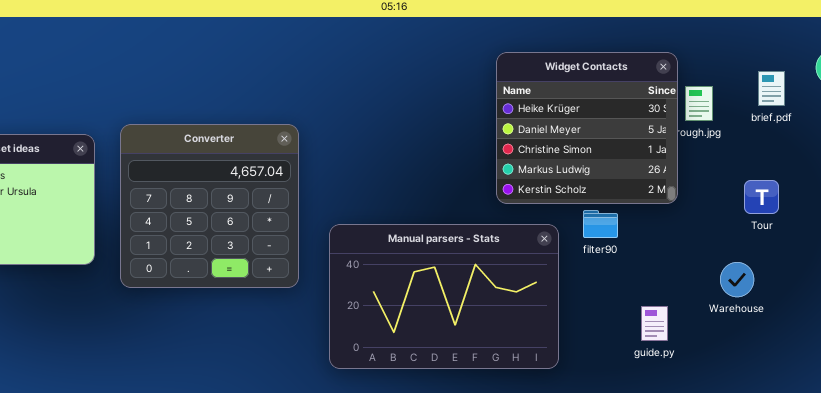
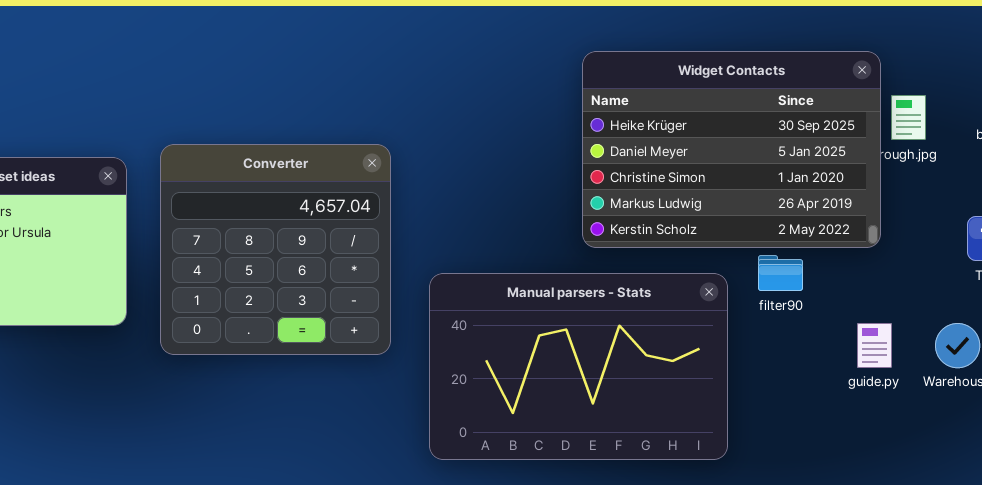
Widget Contacts: [496,52,678,204] -> [582,51,881,248], resized
guide.py: [641,306,668,341] -> [857,323,892,368], moved

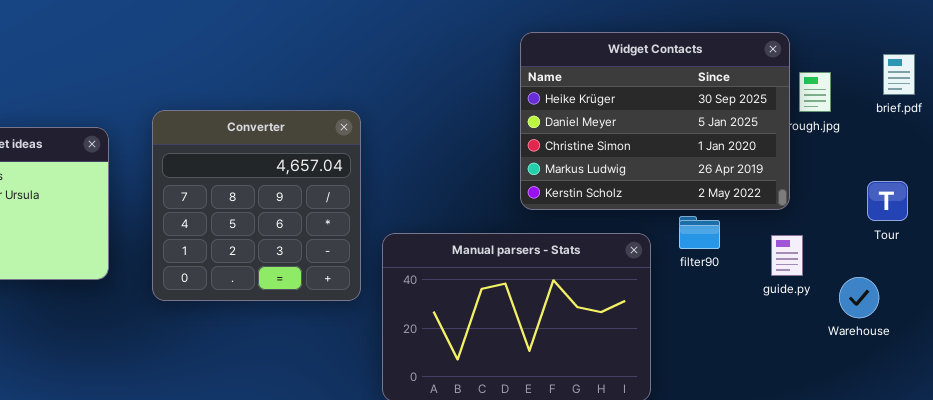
Converter: [160,144,391,355] -> [152,110,361,301], moved
guide.py: [857,323,892,368] -> [771,235,803,276], moved

